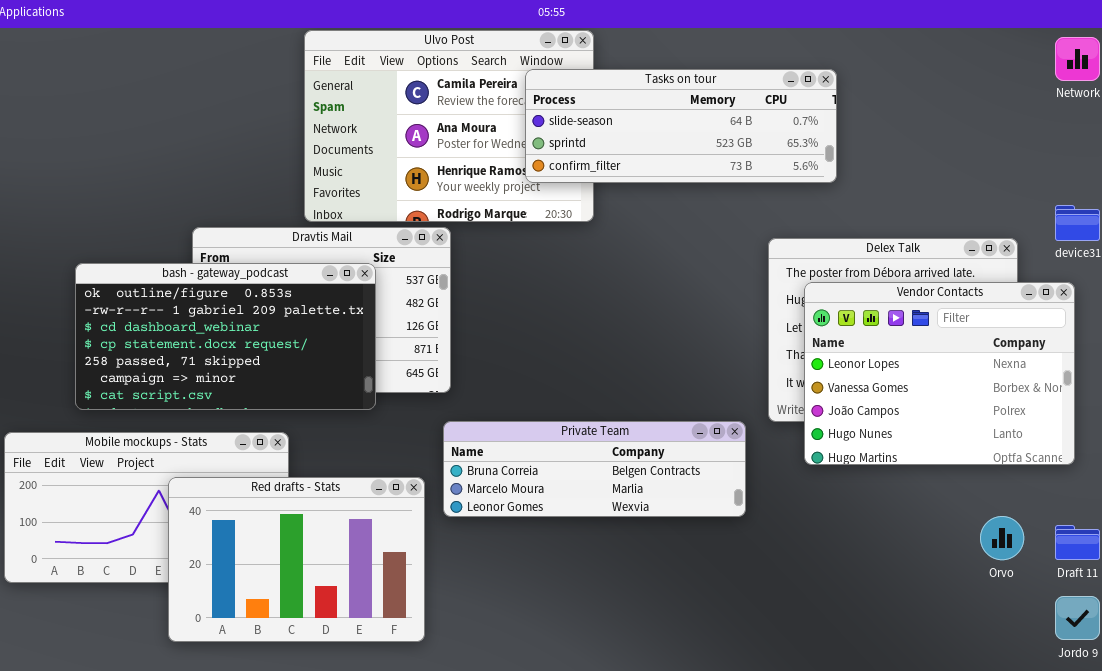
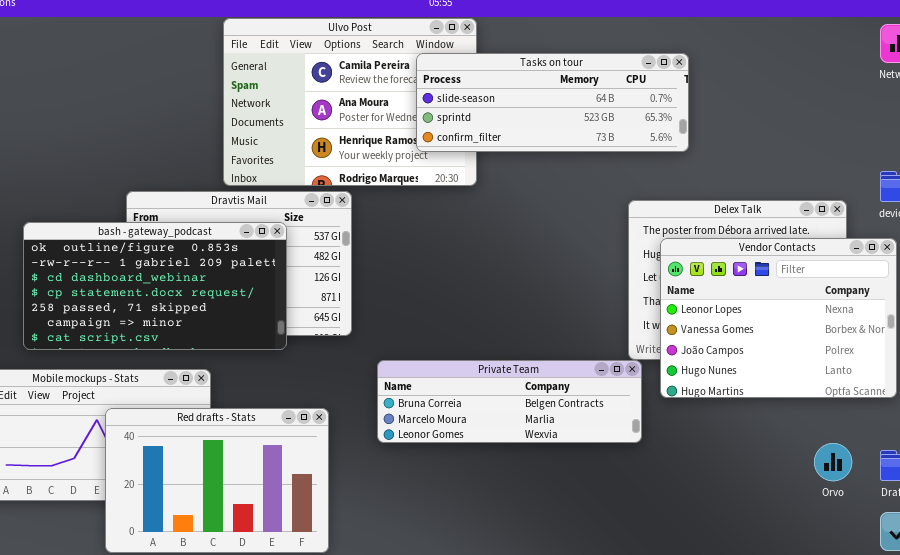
Private Team: [443,421,746,517] -> [377,360,642,443], moved

